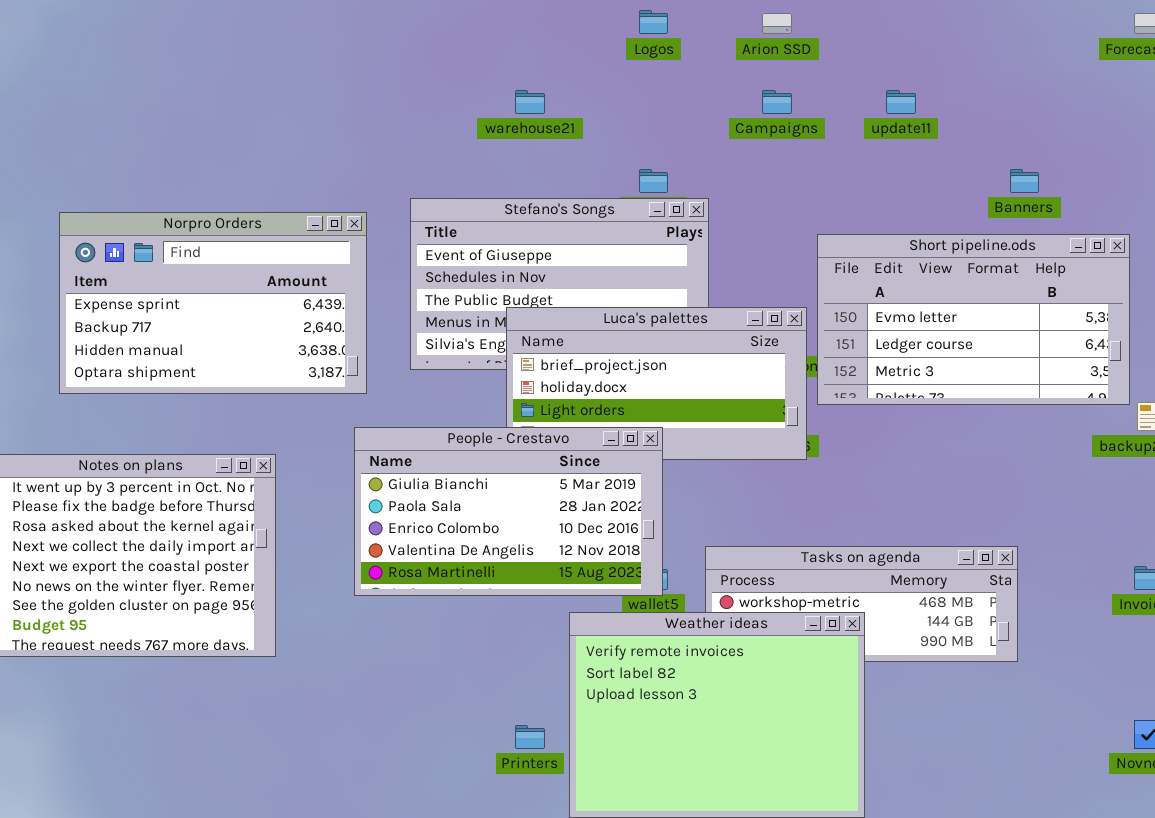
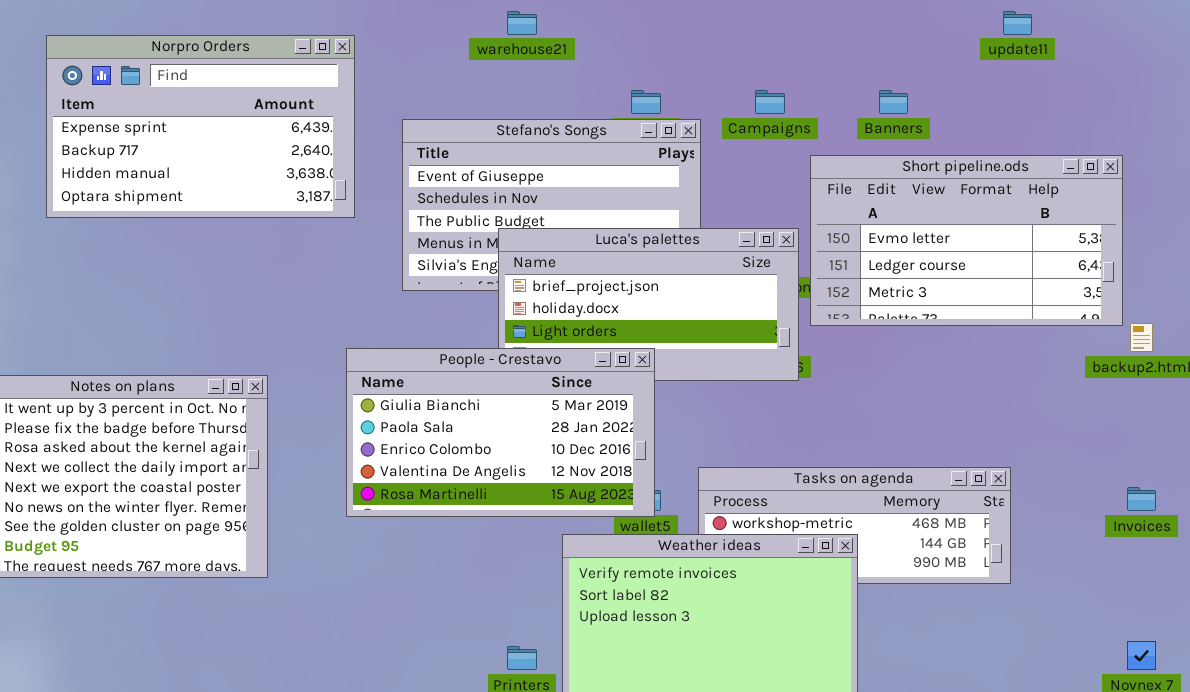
Campaigns: [762,90,792,114] -> [755,90,785,114], moved
update11: [886,90,916,114] -> [1003,11,1032,35], moved
Banners: [1010,169,1039,193] -> [879,90,908,114], moved
Norpro Orders: [59,212,367,394] -> [46,35,355,218], moved

